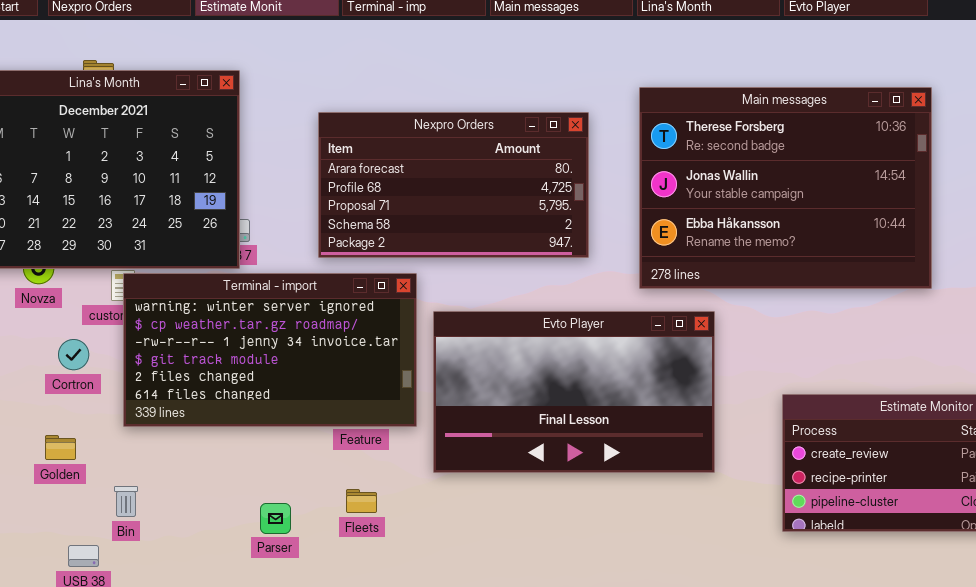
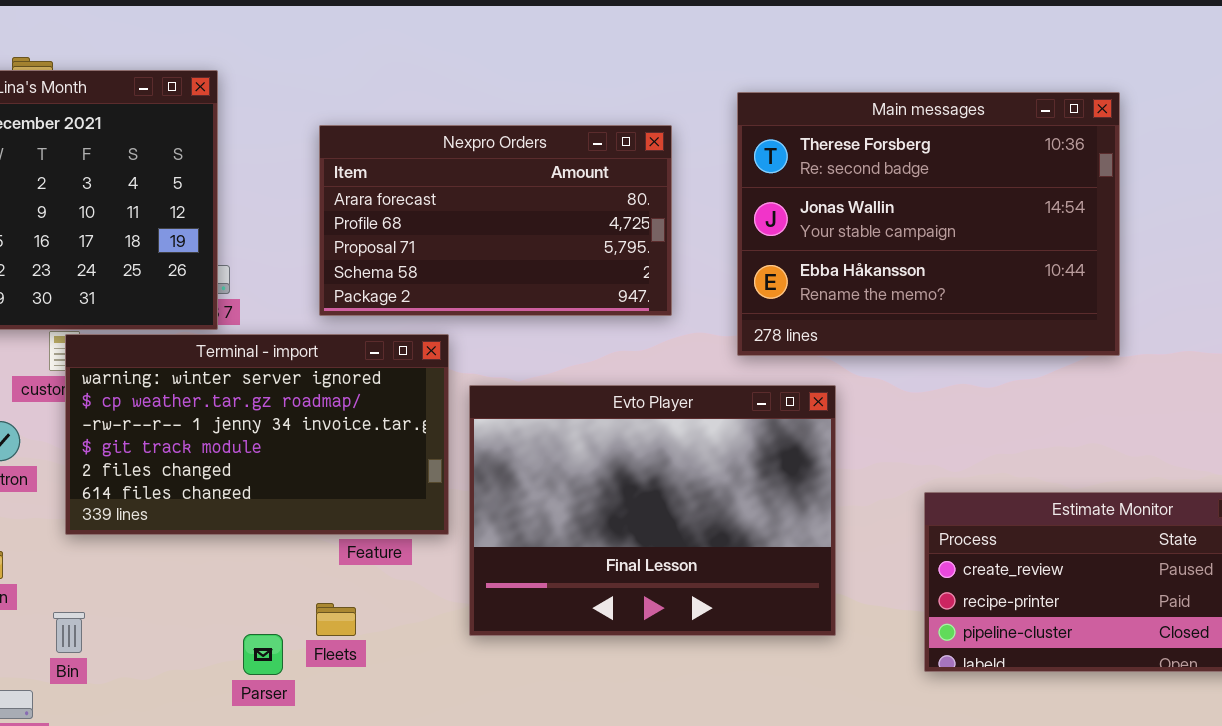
Evto Player: [433,311,715,473] -> [469,385,836,636], resized
Fleets: [346,489,377,513] -> [316,603,356,636], moved

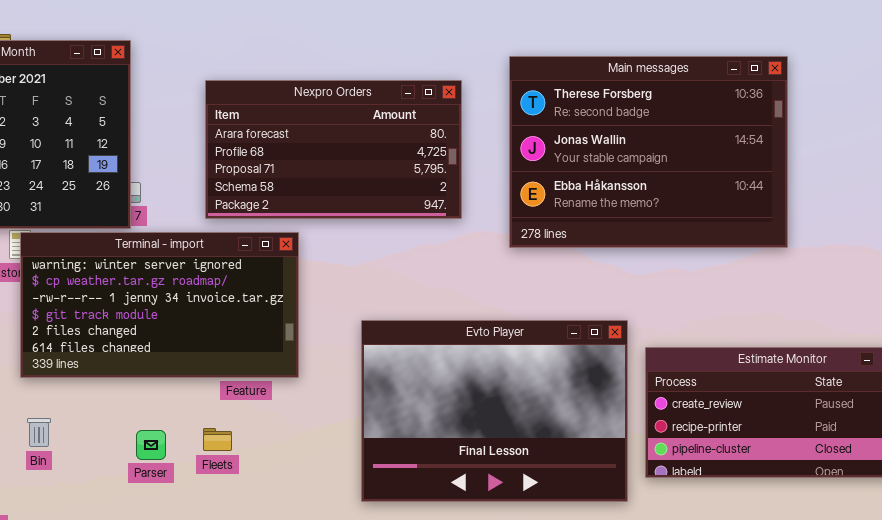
Evto Player: [469,385,836,636] -> [361,320,628,502], moved
Bin: [53,612,85,653] -> [27,418,51,447], moved
Parser: [243,634,283,675] -> [136,430,166,460], moved

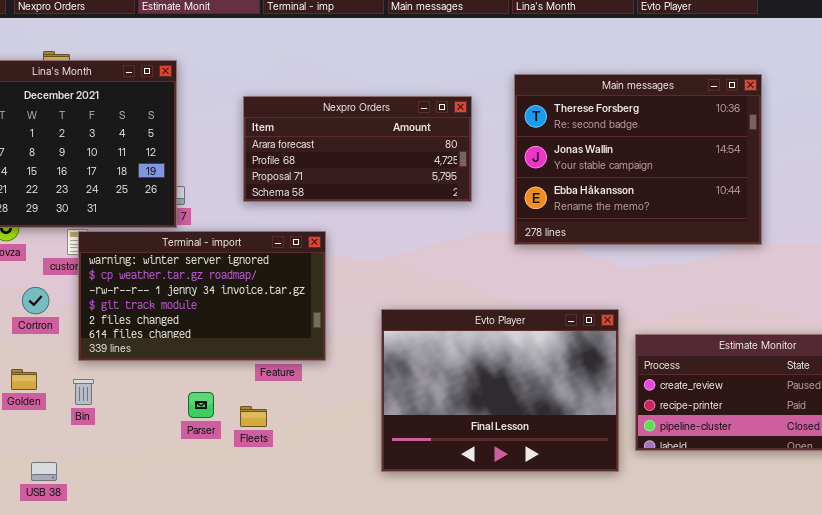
Nexpro Orders: [205,80,462,219] -> [243,96,472,202], resized
Bin: [27,418,51,447] -> [73,379,94,405], moved
Parser: [136,430,166,460] -> [188,392,214,418], moved

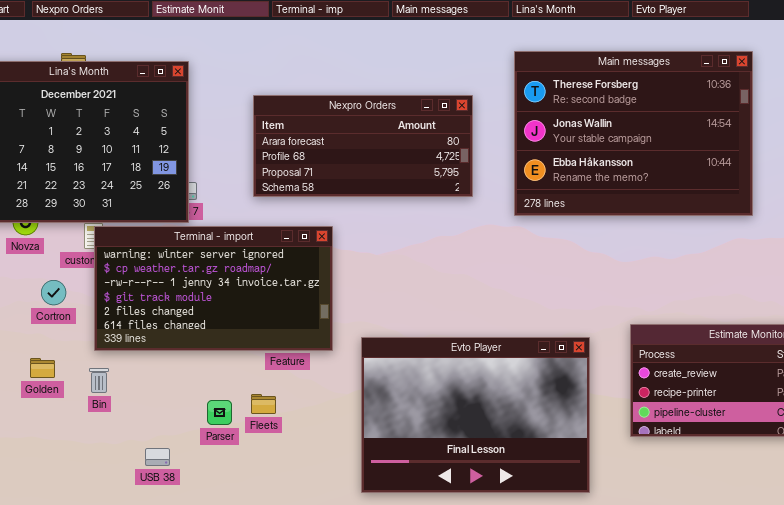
Main messages: [514,74,762,245] -> [514,51,753,216], moved
Evto Player: [381,309,619,472] -> [361,337,590,493], moved
Parser: [188,392,214,418] -> [207,400,232,425], moved
USB 38: [31,462,57,481] -> [145,448,170,466], moved

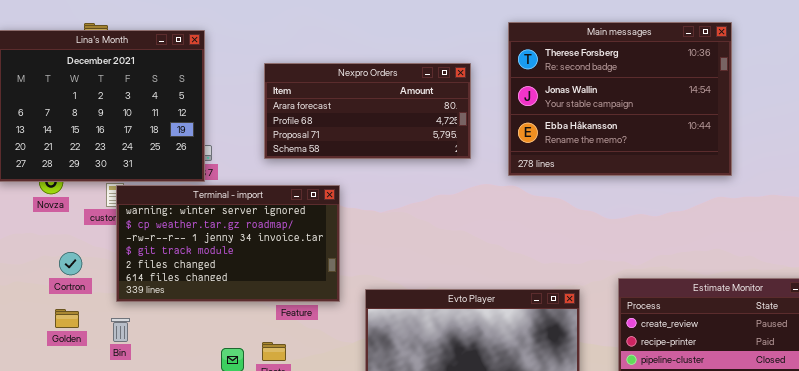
Cortron: [41,280,66,305] -> [59,252,82,275], moved

